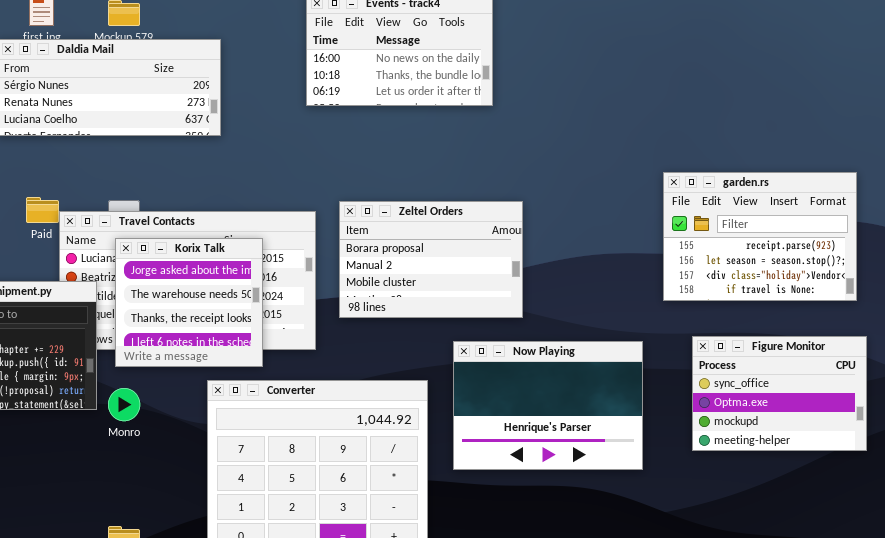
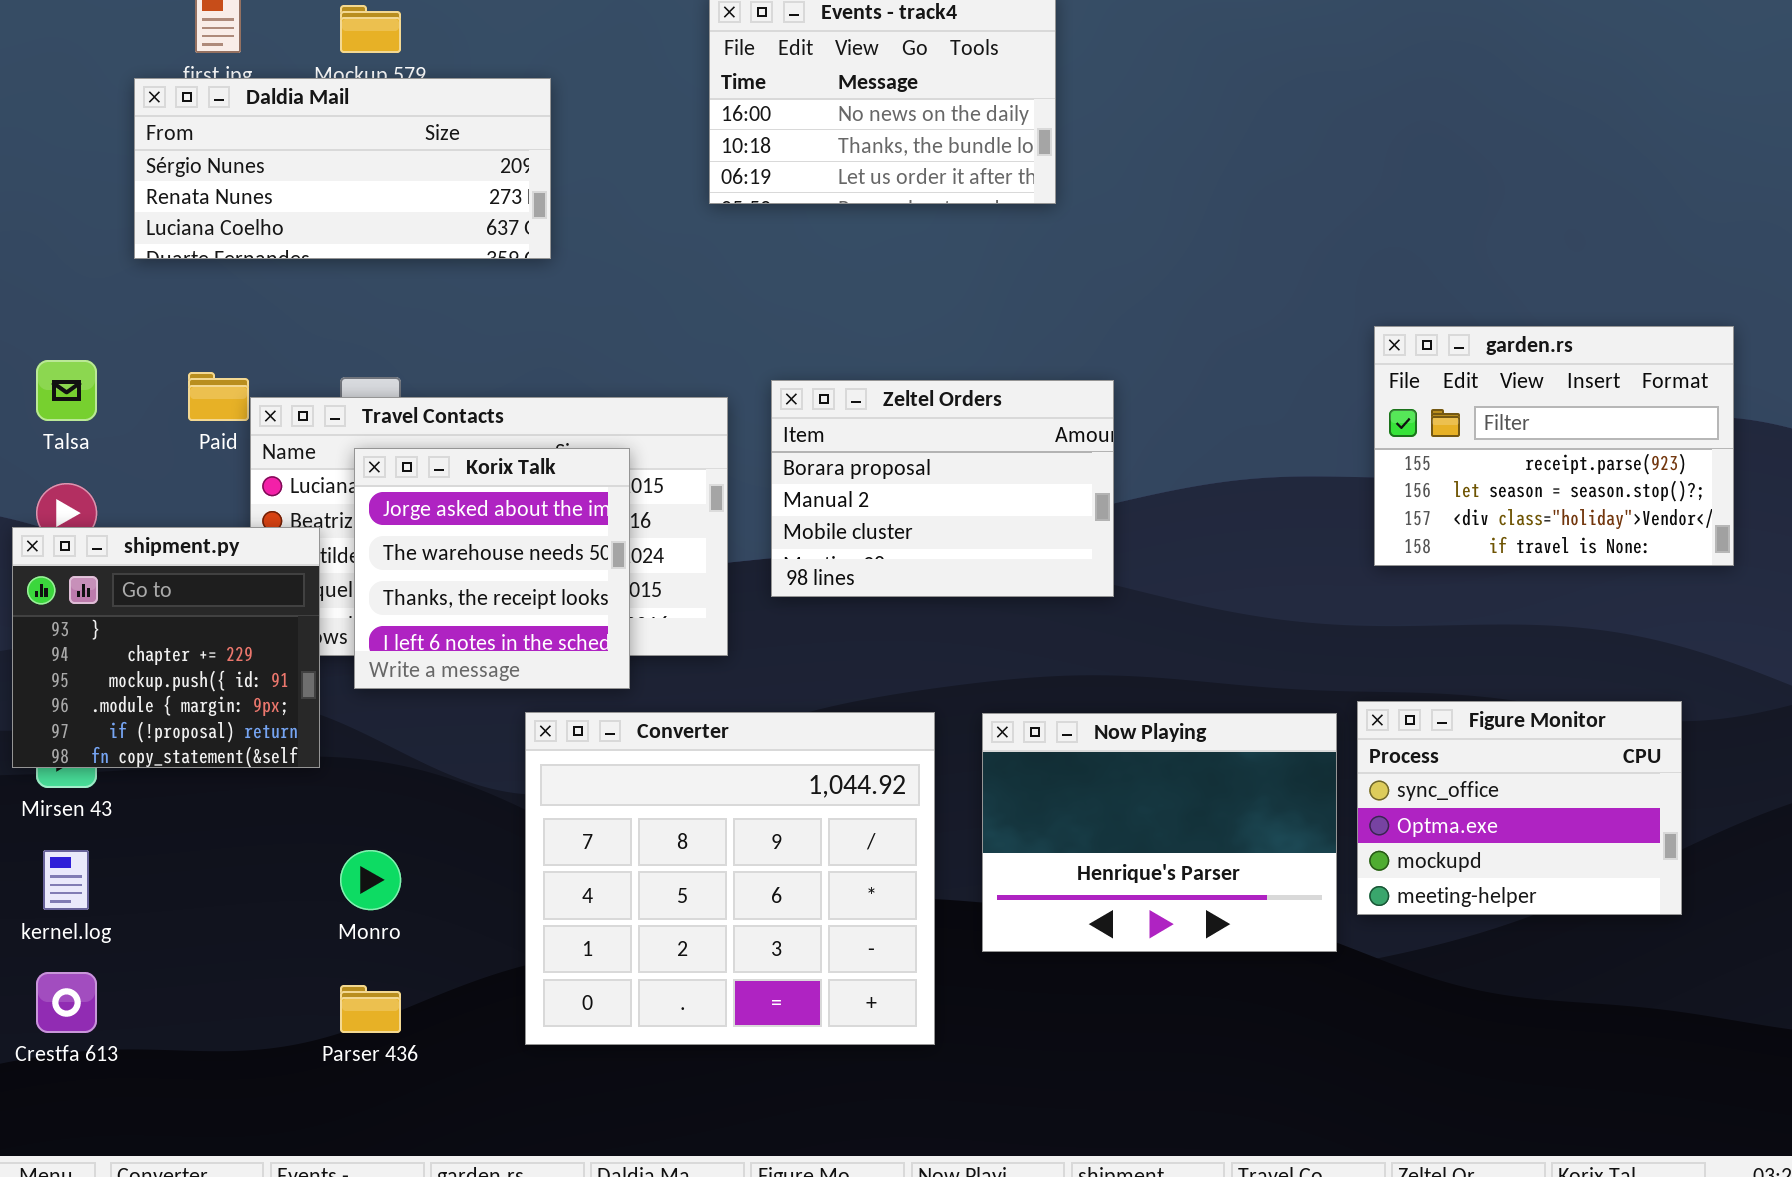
Figure Monitor: [692,336,867,451] -> [1357,701,1682,915], moved
Now Playing: [453,341,643,470] -> [982,713,1337,952], moved
Monro: [108,388,140,421] -> [340,850,401,910], moved

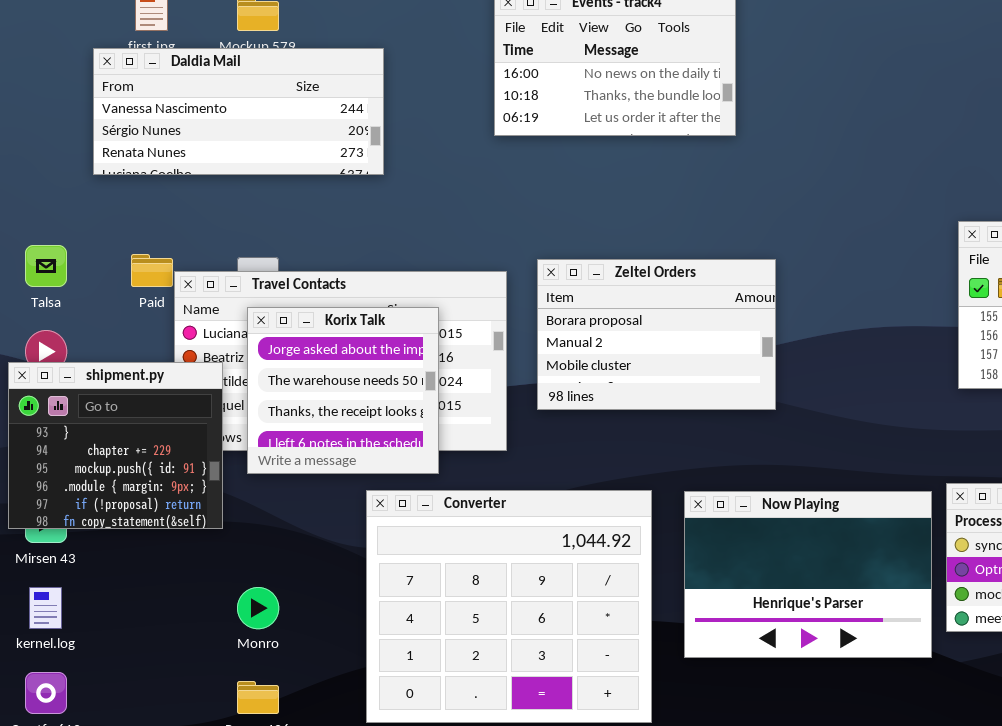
Daldia Mail: [134,78,551,259] -> [93,48,384,175], scrolled up 1 row

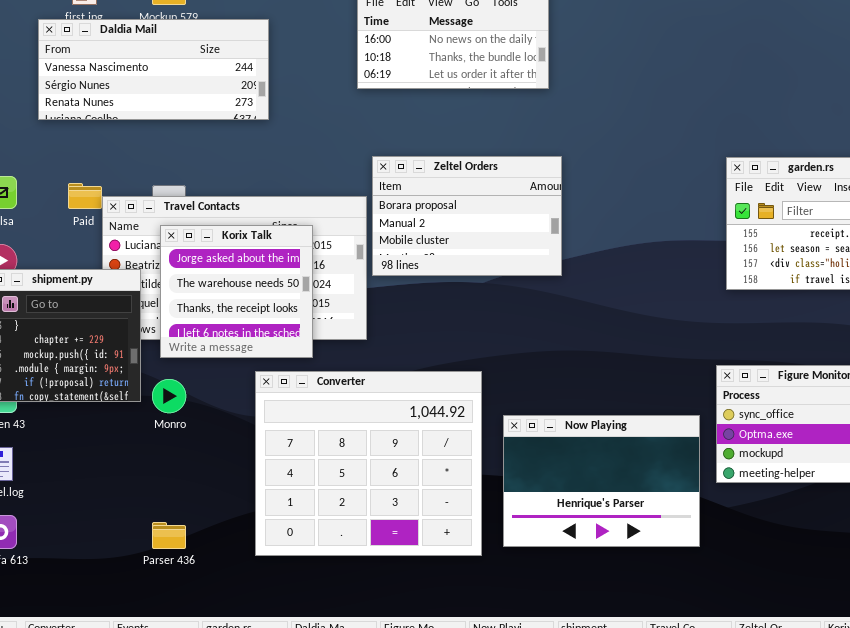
Zeltel Orders: [537,259,776,410] -> [372,156,562,276], moved
Now Playing: [684,491,932,658] -> [503,415,700,547], moved
Monro: [237,587,279,629] -> [152,379,186,413], moved

